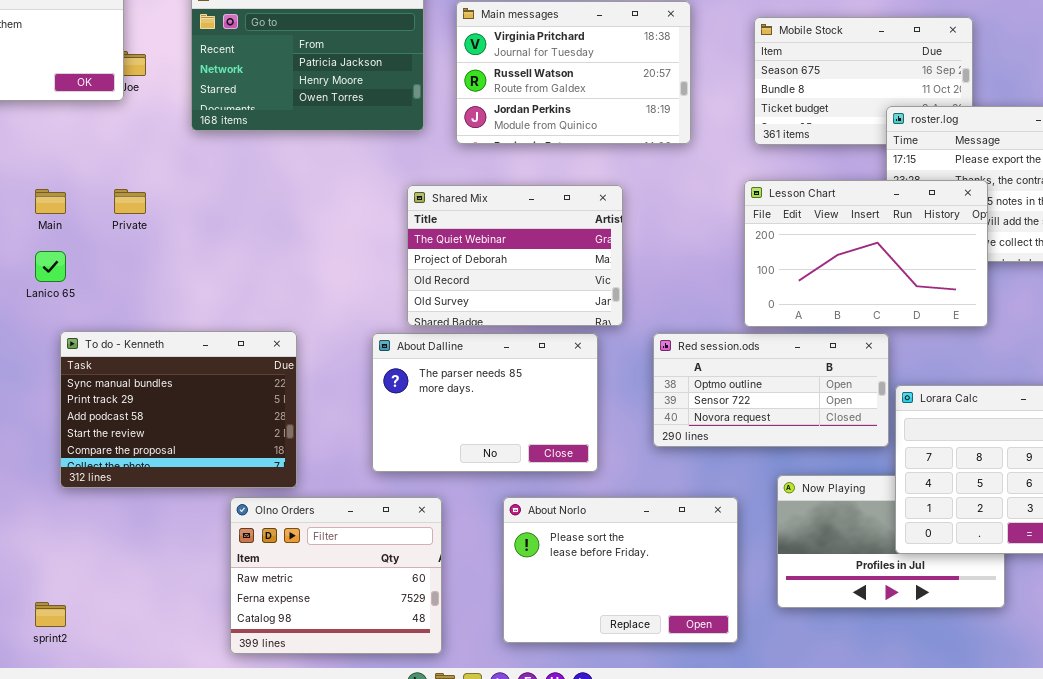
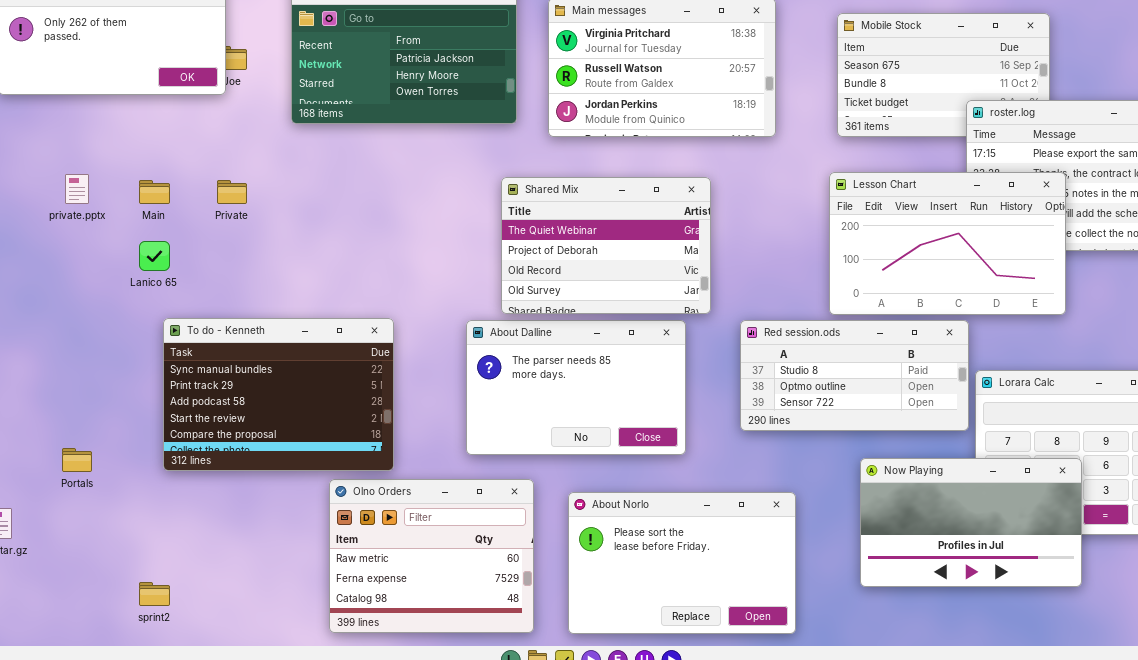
Red session.ods: [653,333,889,447] -> [740,320,969,431], scrolled up 1 row
Now Playing: [777,475,1005,608] -> [860,458,1082,587], raised
About Norlo: [503,497,738,643] -> [568,492,796,634], moved

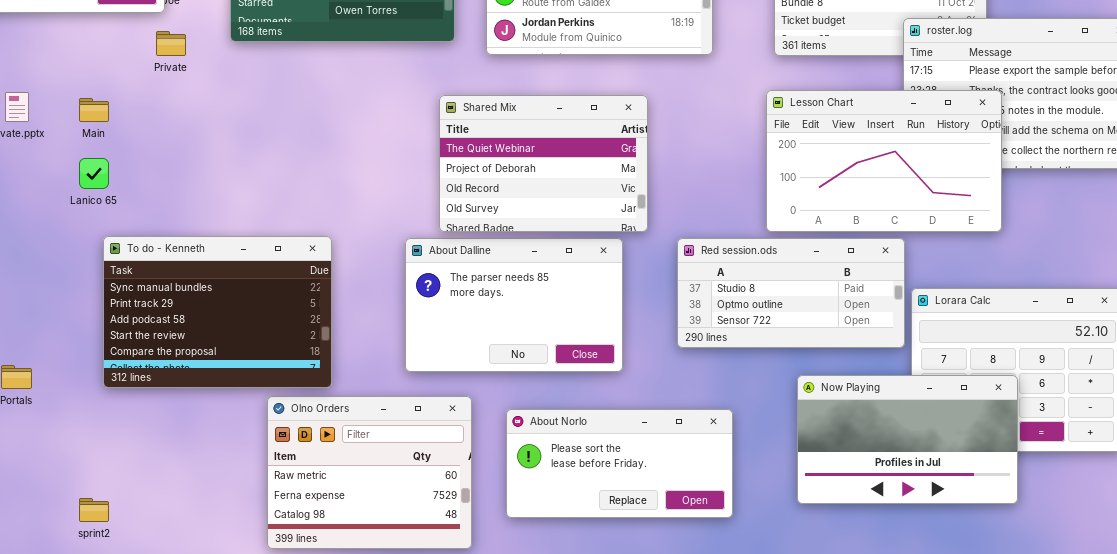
Private: [217,180,247,204] -> [156,31,186,56], moved
About Norlo: [568,492,796,634] -> [506,409,733,518], resized

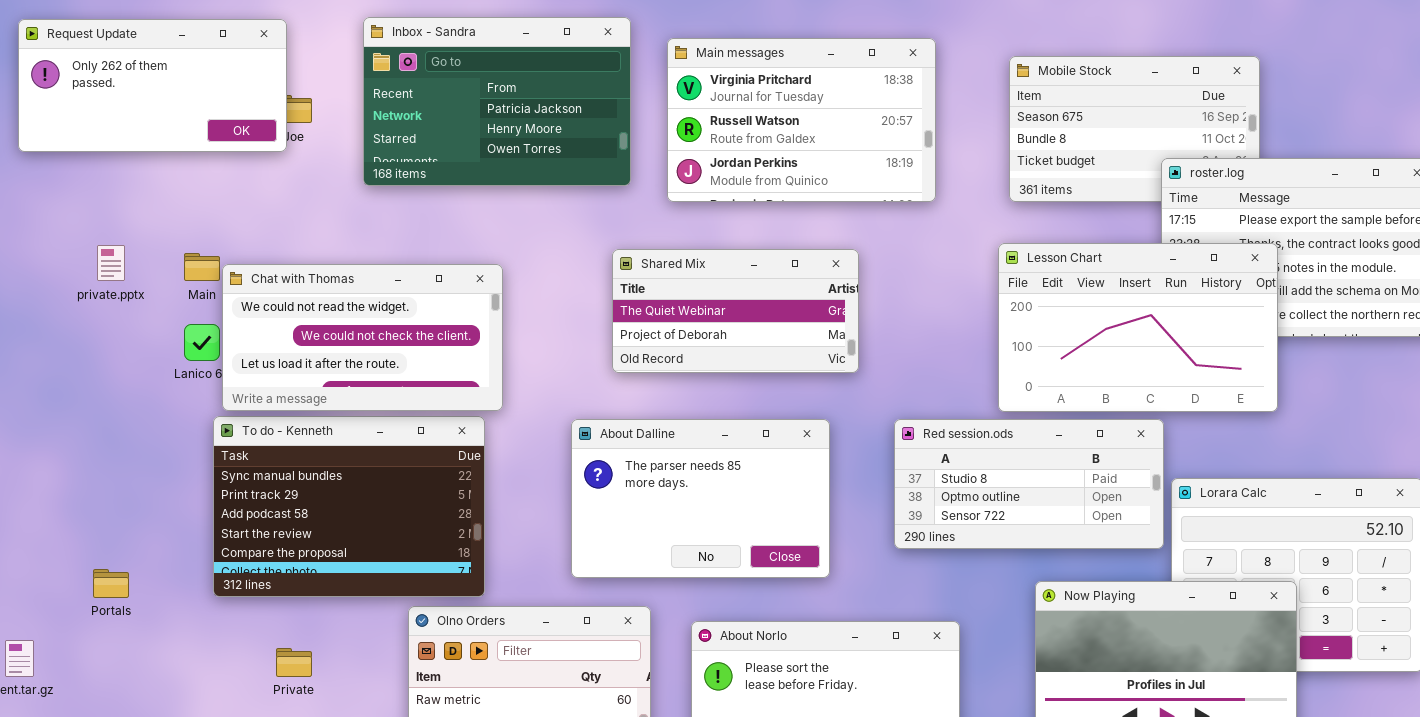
Private: [156,31,186,56] -> [276,648,312,677], moved
Shared Mix: [439,95,648,232] -> [612,249,859,373], resized
Chat with Thomas: none -> [222,264,503,411], opened

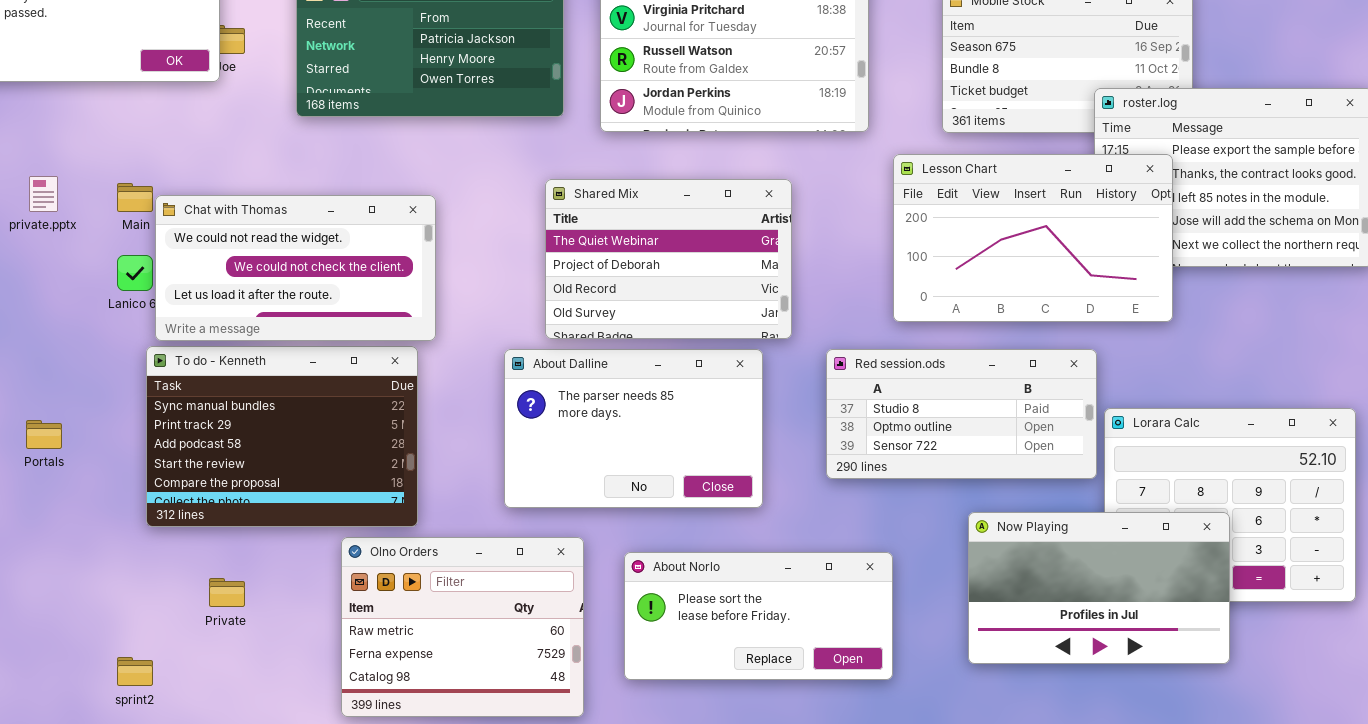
Lesson Chart: [998,243,1278,412] -> [893,154,1173,322], moved
Shared Mix: [612,249,859,373] -> [545,179,792,339], resized
Portals: [93,569,129,598] -> [26,420,62,449], moved

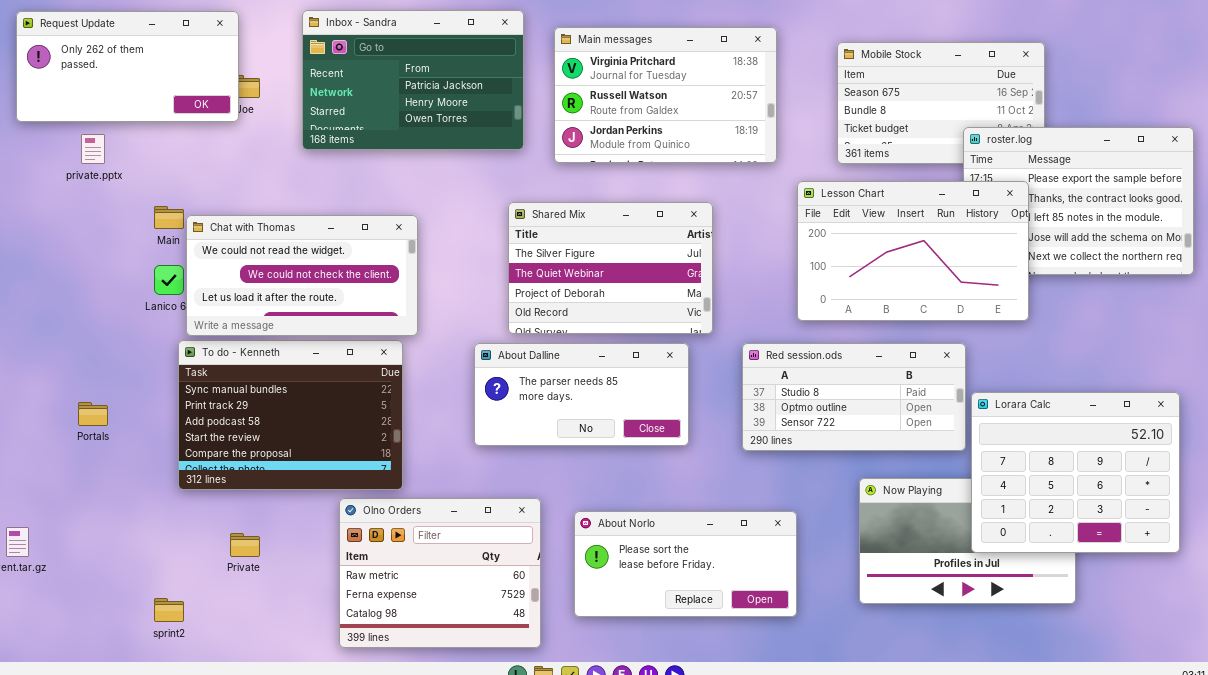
private.pptx: [29,176,58,212] -> [81,134,105,164], moved
Shared Mix: [545,179,792,339] -> [508,202,713,334], scrolled up 1 row
About Dalline: [504,349,763,508] -> [474,343,689,446], resized
Lorara Calc: [1104,408,1356,602] -> [971,392,1180,553], raised

